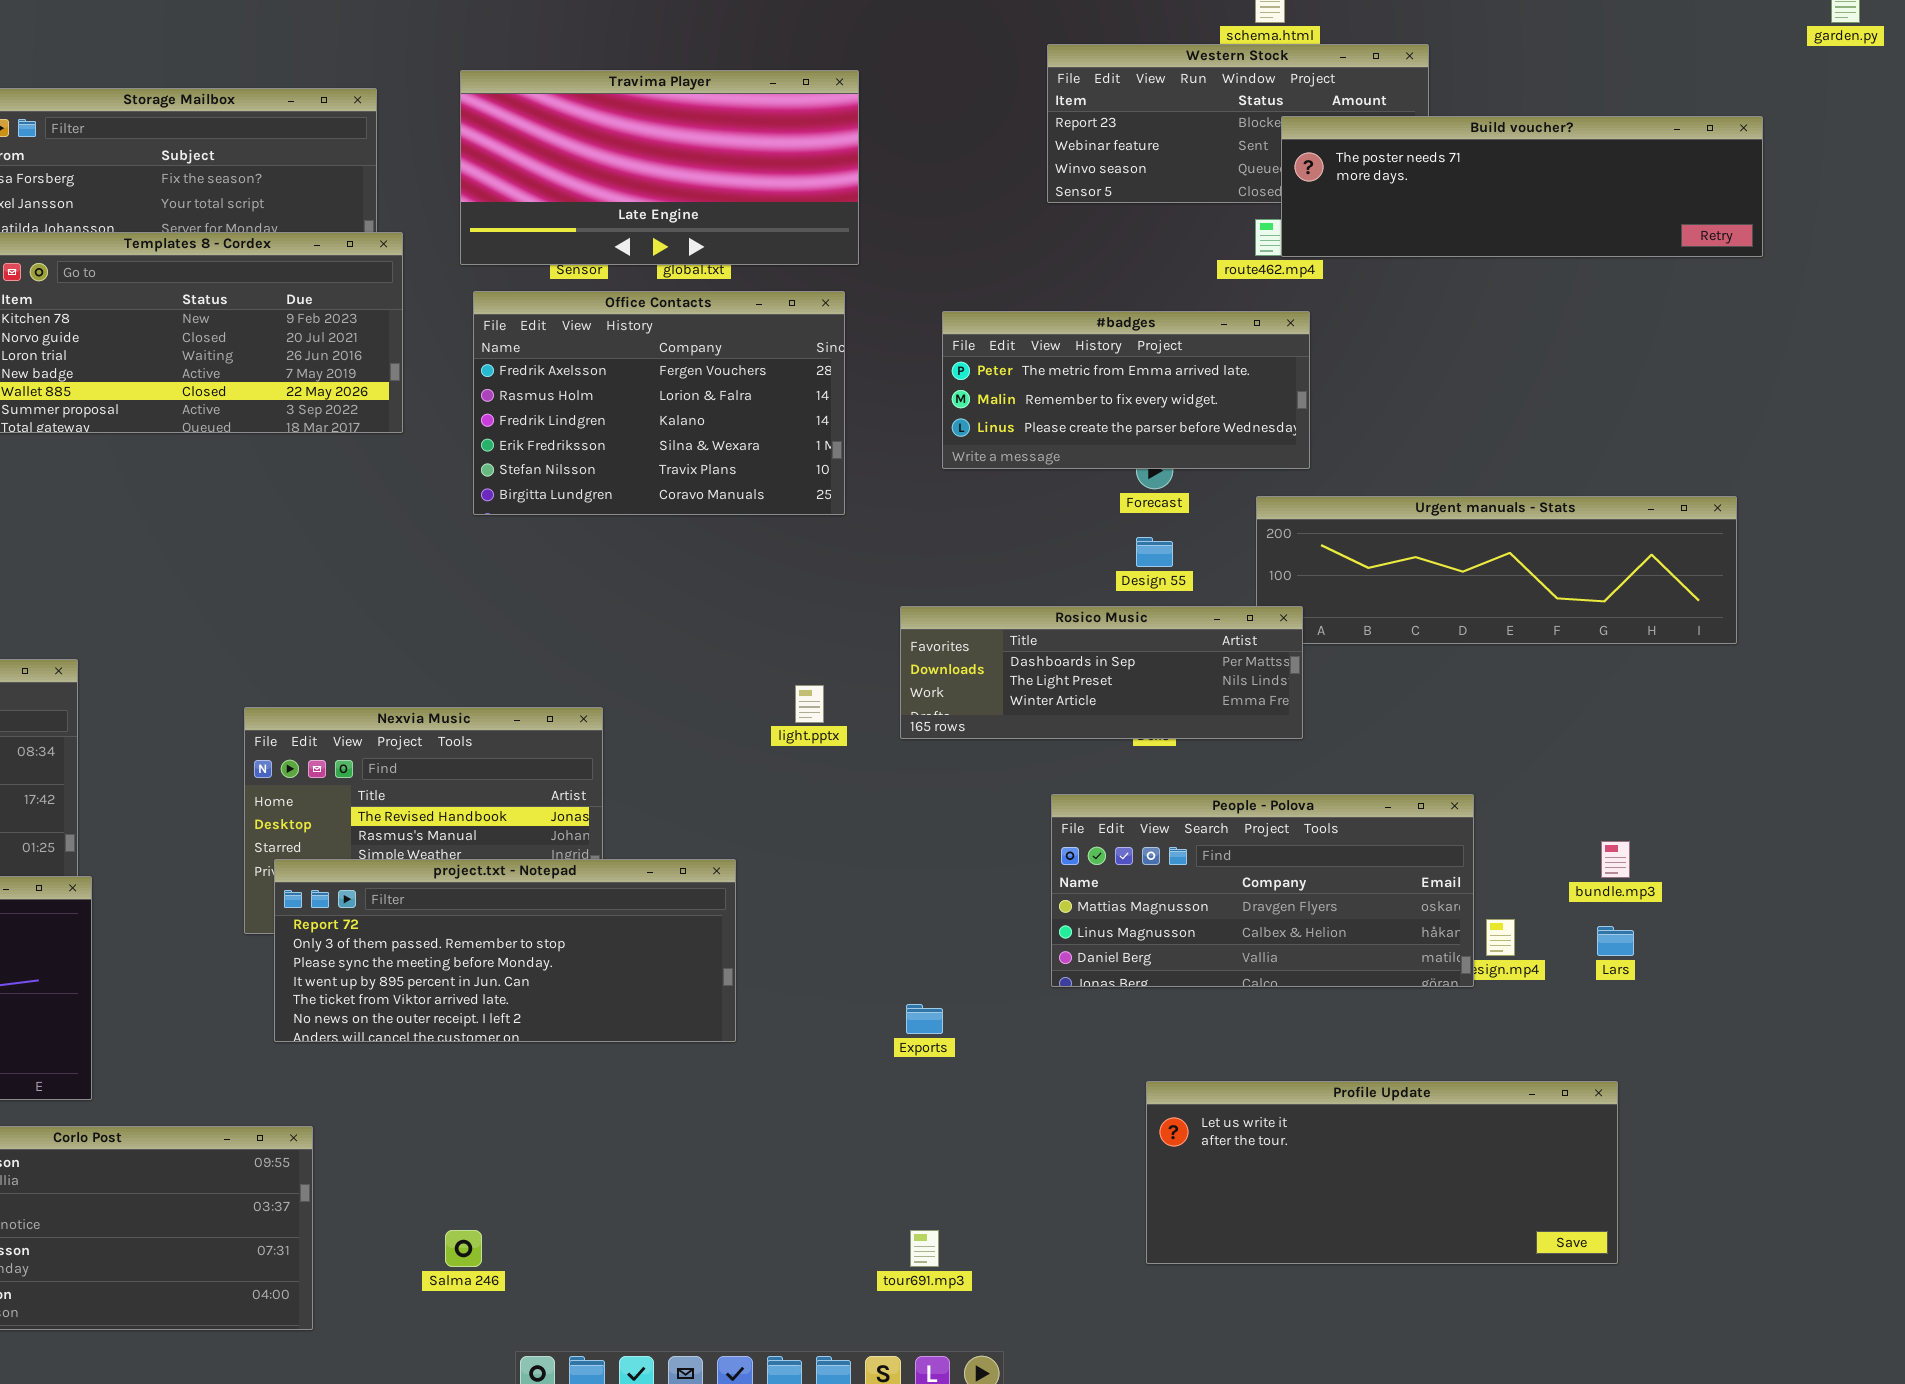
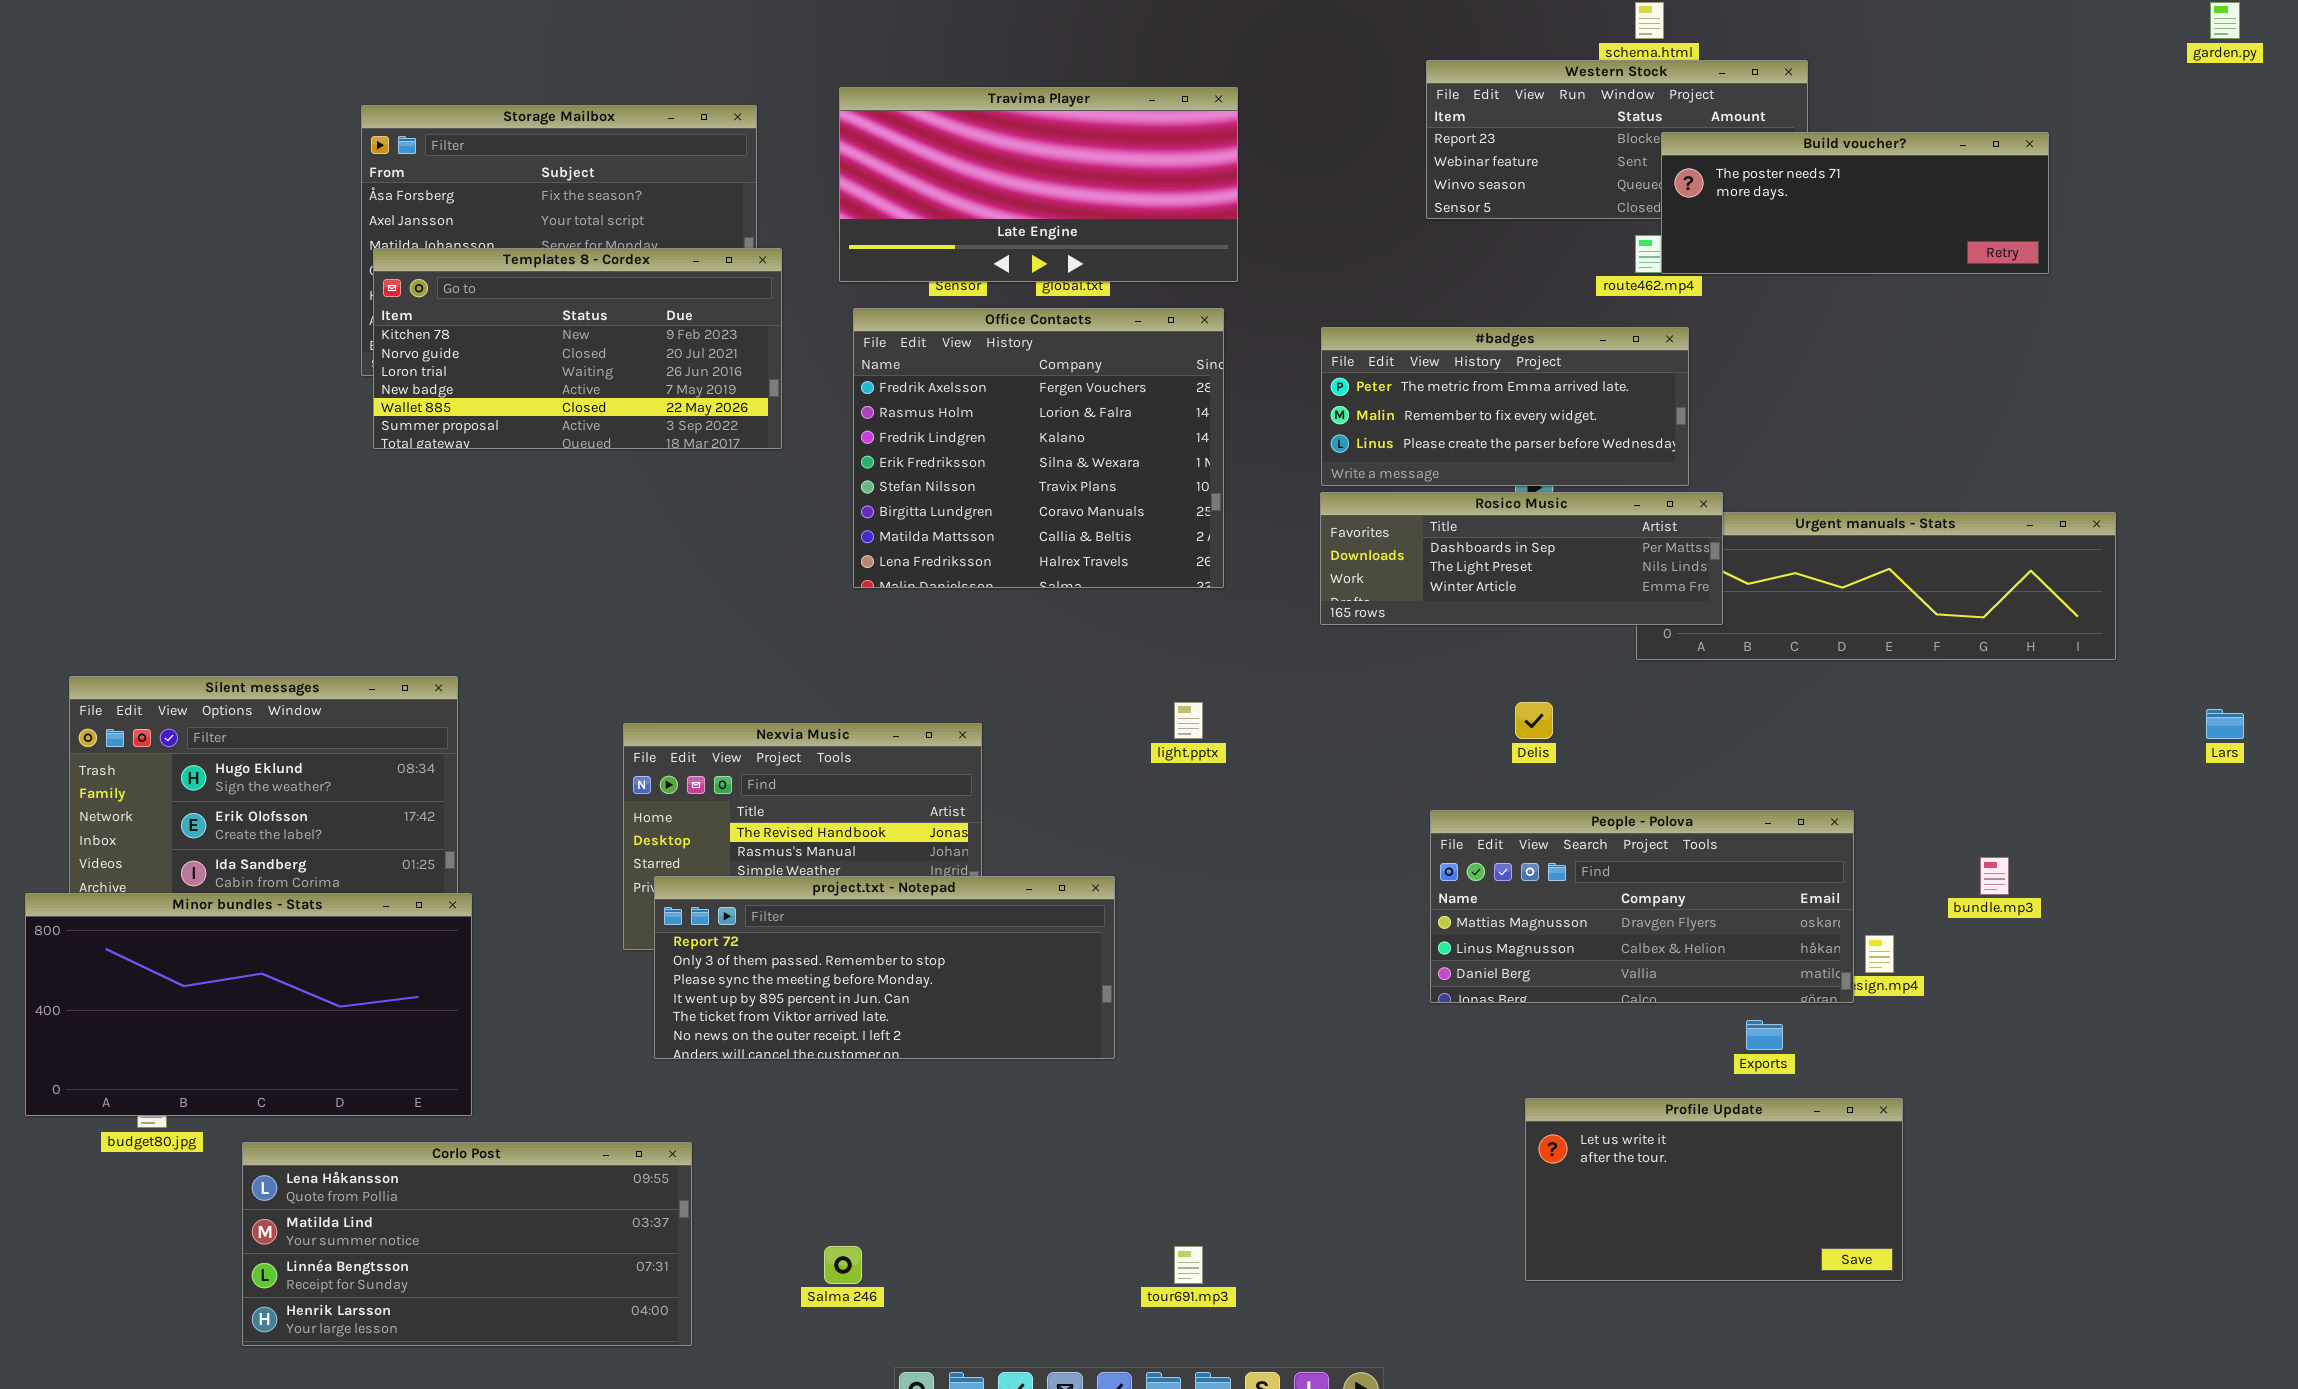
Build voucher?: [1281,116,1763,257] -> [1661,132,2049,274], resized
Office Contacts: [473,291,845,515] -> [853,308,1224,588], resized
Rosico Music: [900,606,1303,739] -> [1320,492,1723,625], moved
Lars: [1597,926,1634,956] -> [2206,709,2244,739], moved
Exports: [906,1004,943,1034] -> [1746,1020,1783,1050], moved
Profile Update: [1146,1081,1618,1264] -> [1525,1098,1903,1281], resized
tour691.mp3: [910,1230,939,1267] -> [1174,1246,1203,1284], moved

